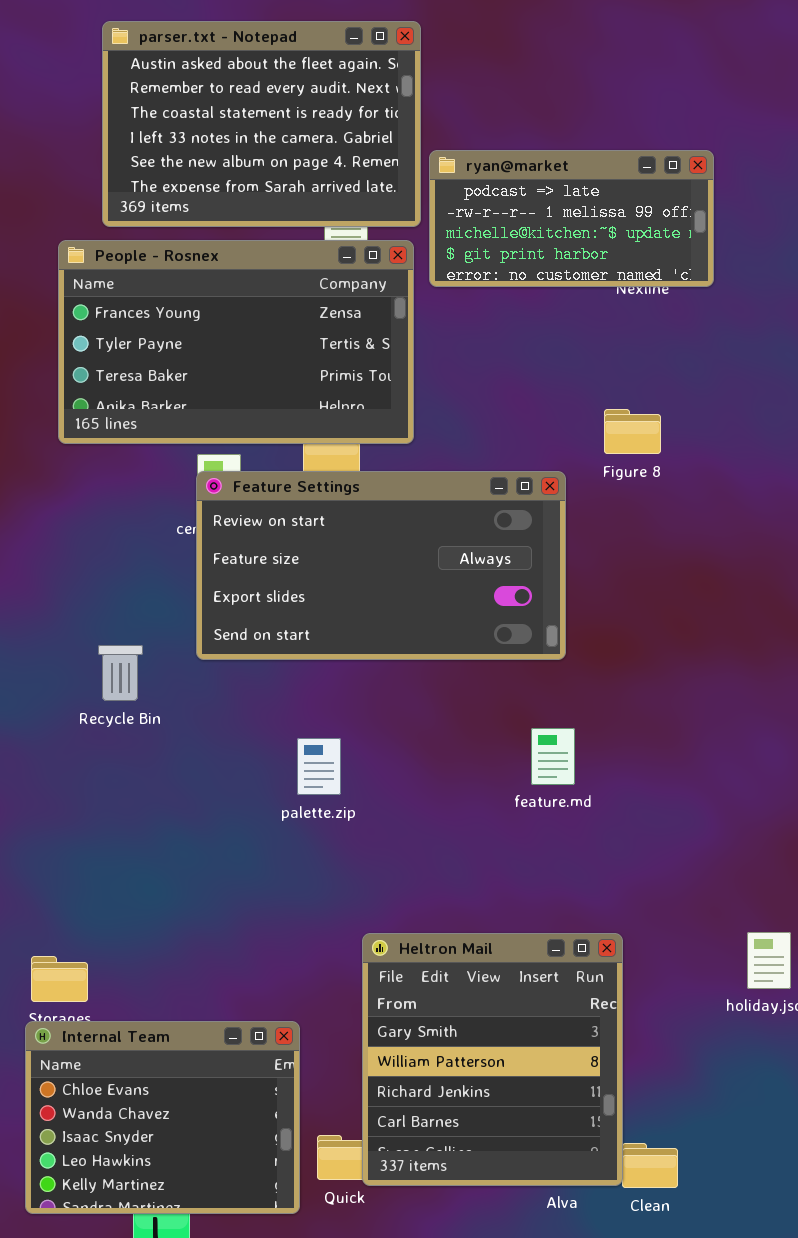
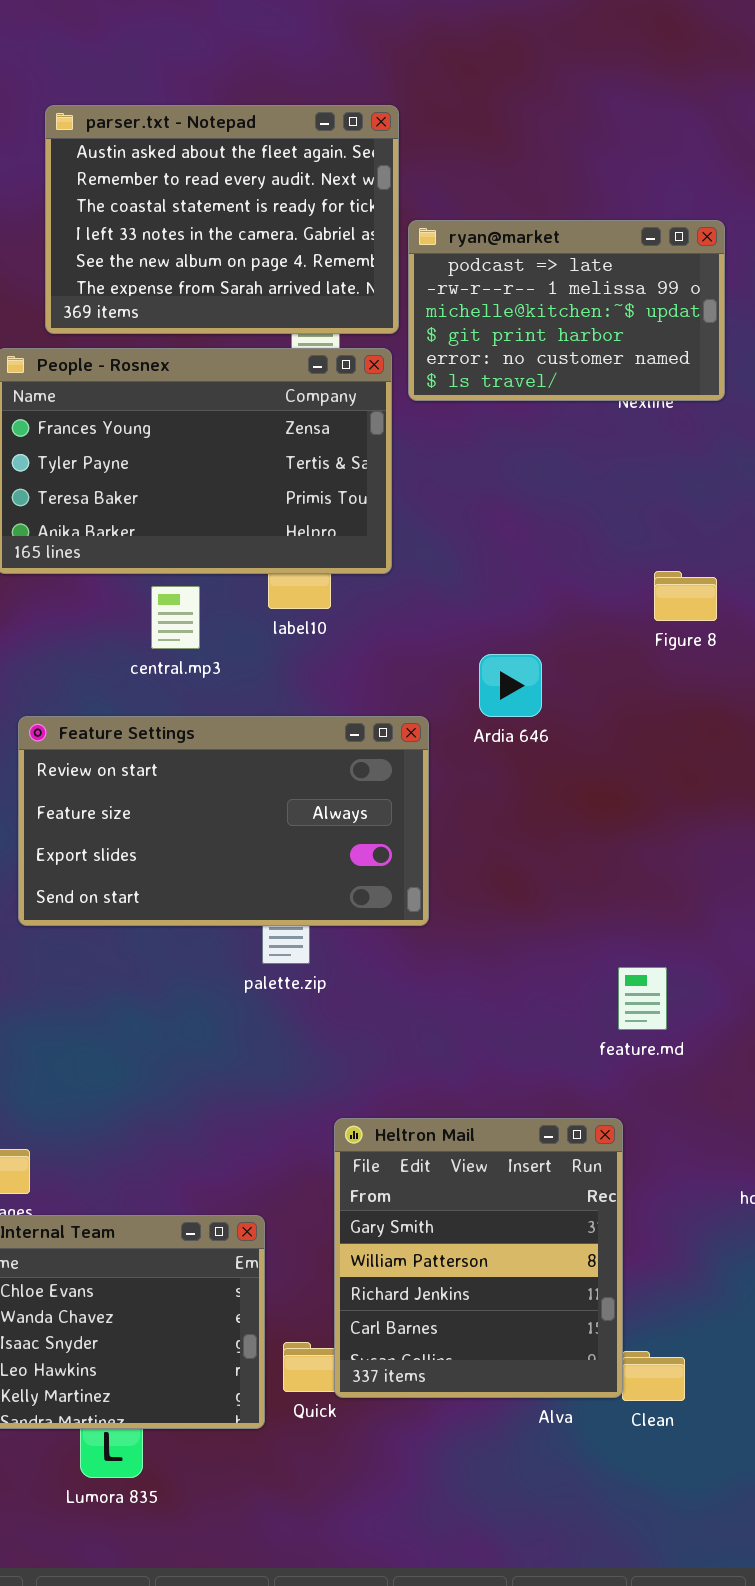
ryan@market: [429,150,714,287] -> [408,220,725,401], resized
Figure 8: [604,409,661,454] -> [654,571,717,621], moved
Feature Settings: [196,471,566,660] -> [18,716,429,926], moved
feature.md: [531,728,575,785] -> [618,967,667,1030], moved

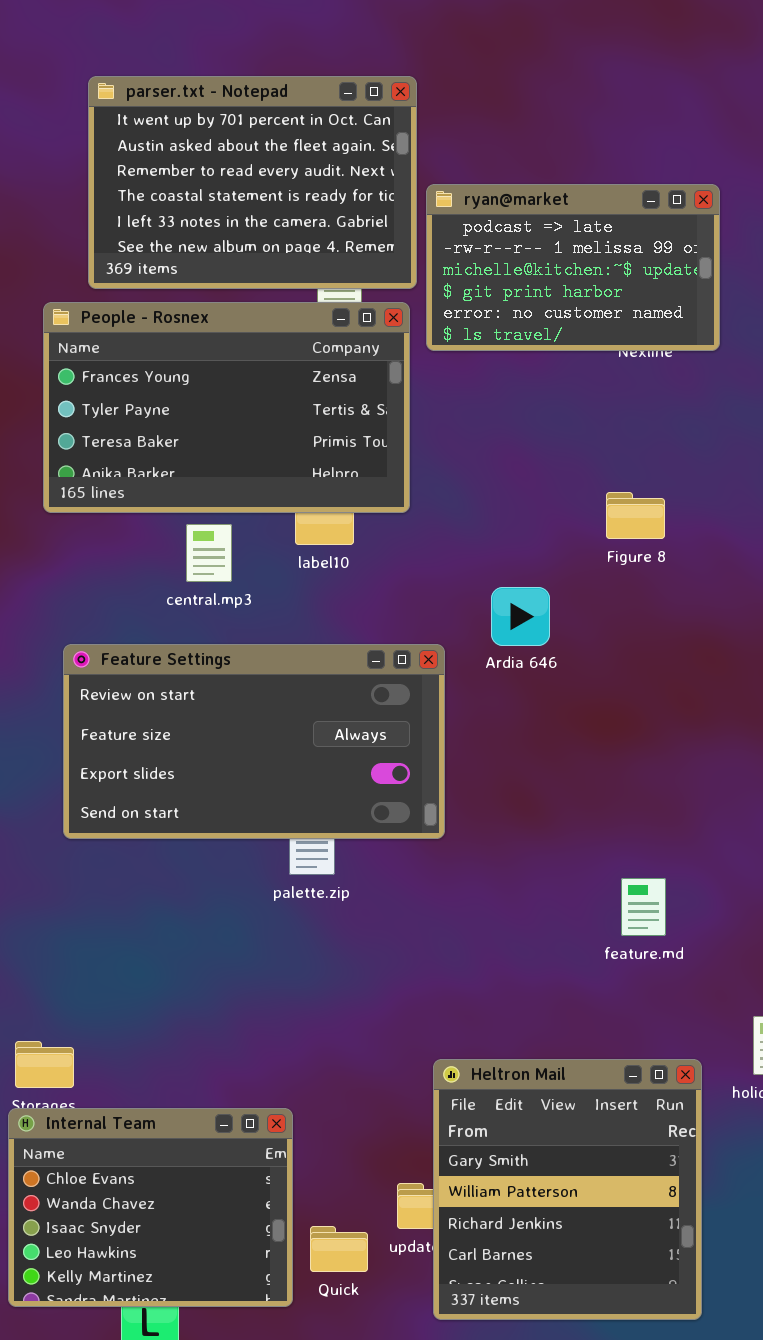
parser.txt - Notepad: [45,105,399,334] -> [88,76,417,289], scrolled up 1 row
Figure 8: [654,571,717,621] -> [606,492,665,539], moved
Heltron Mail: [334,1118,623,1398] -> [433,1059,702,1320], moved

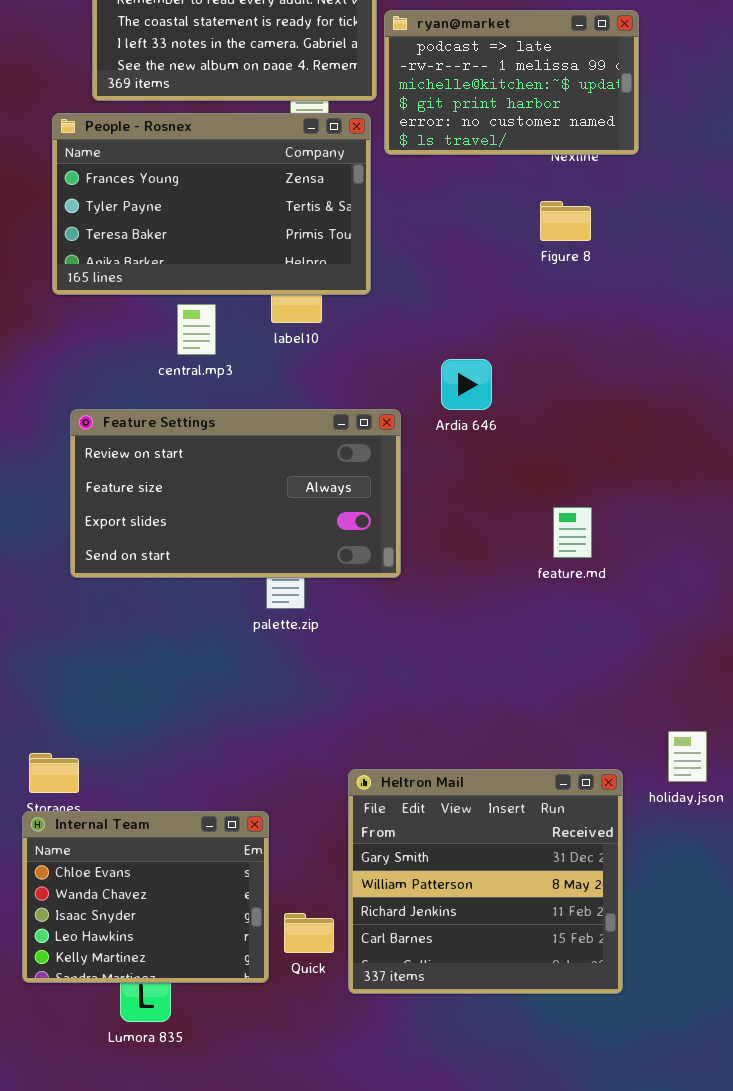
Figure 8: [606,492,665,539] -> [540,201,591,241], moved
feature.md: [621,878,666,936] -> [553,507,592,558], moved
Heltron Mail: [433,1059,702,1320] -> [348,769,623,994], resized

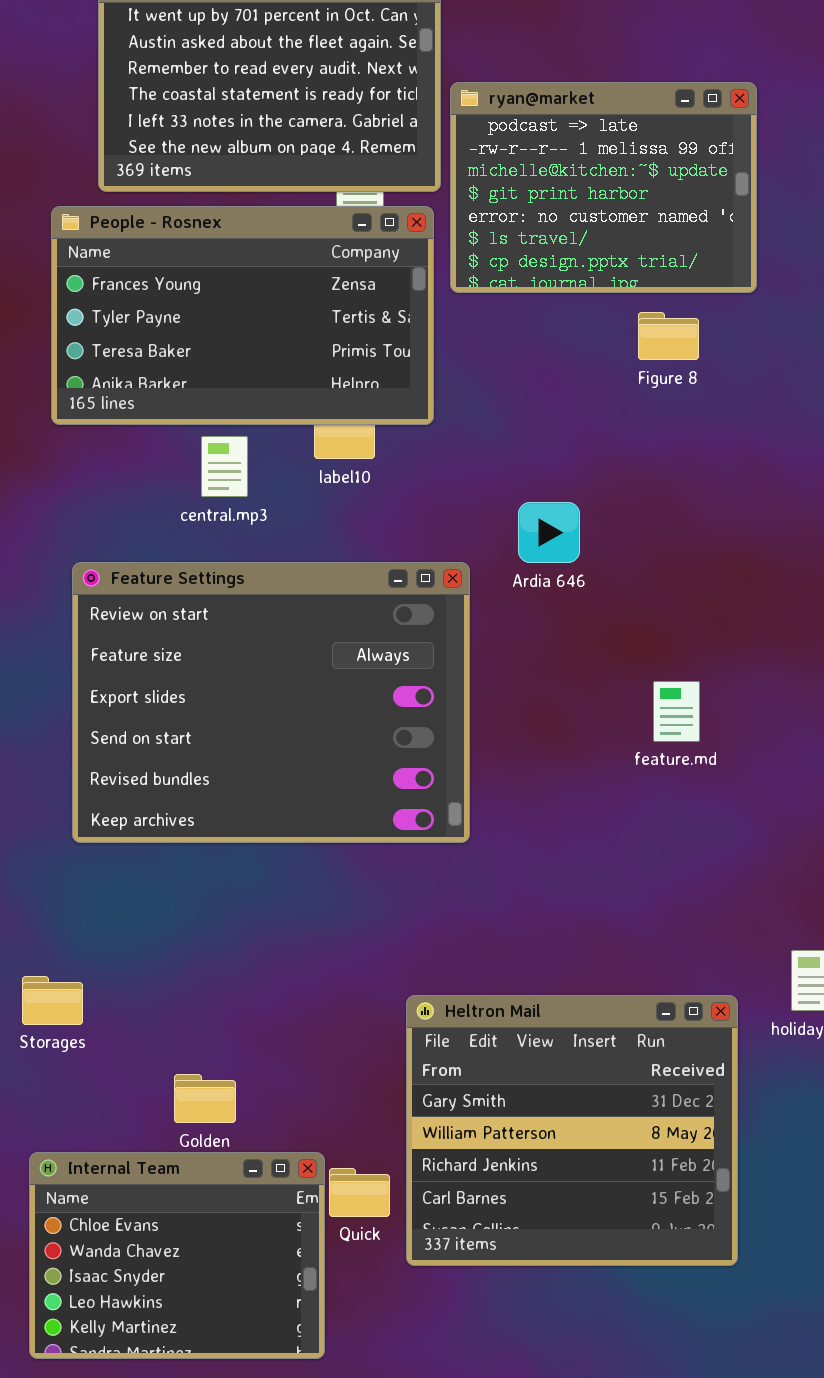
ryan@market: [384,10,639,155] -> [450,82,757,293], resized
Feature Settings: [70,409,401,578] -> [72,562,470,843], resized
Internal Team: [22,811,269,983] -> [29,1152,325,1359], moved

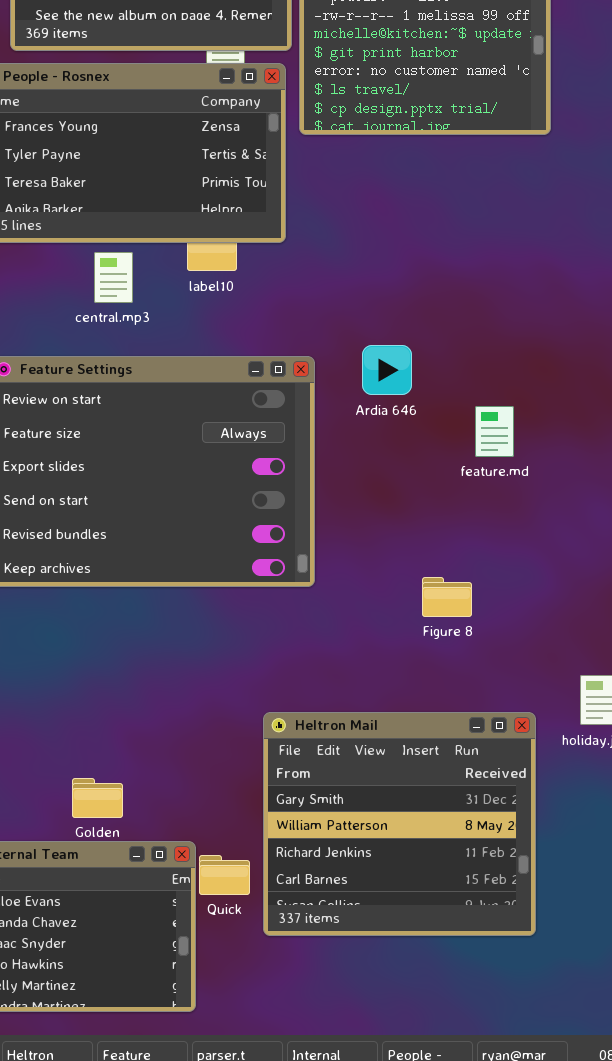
Figure 8: [638,312,699,360] -> [422,577,472,617], moved
Ardia 646: [518,502,580,563] -> [362,345,412,395], moved
feature.md: [653,681,700,742] -> [475,406,514,457], moved

